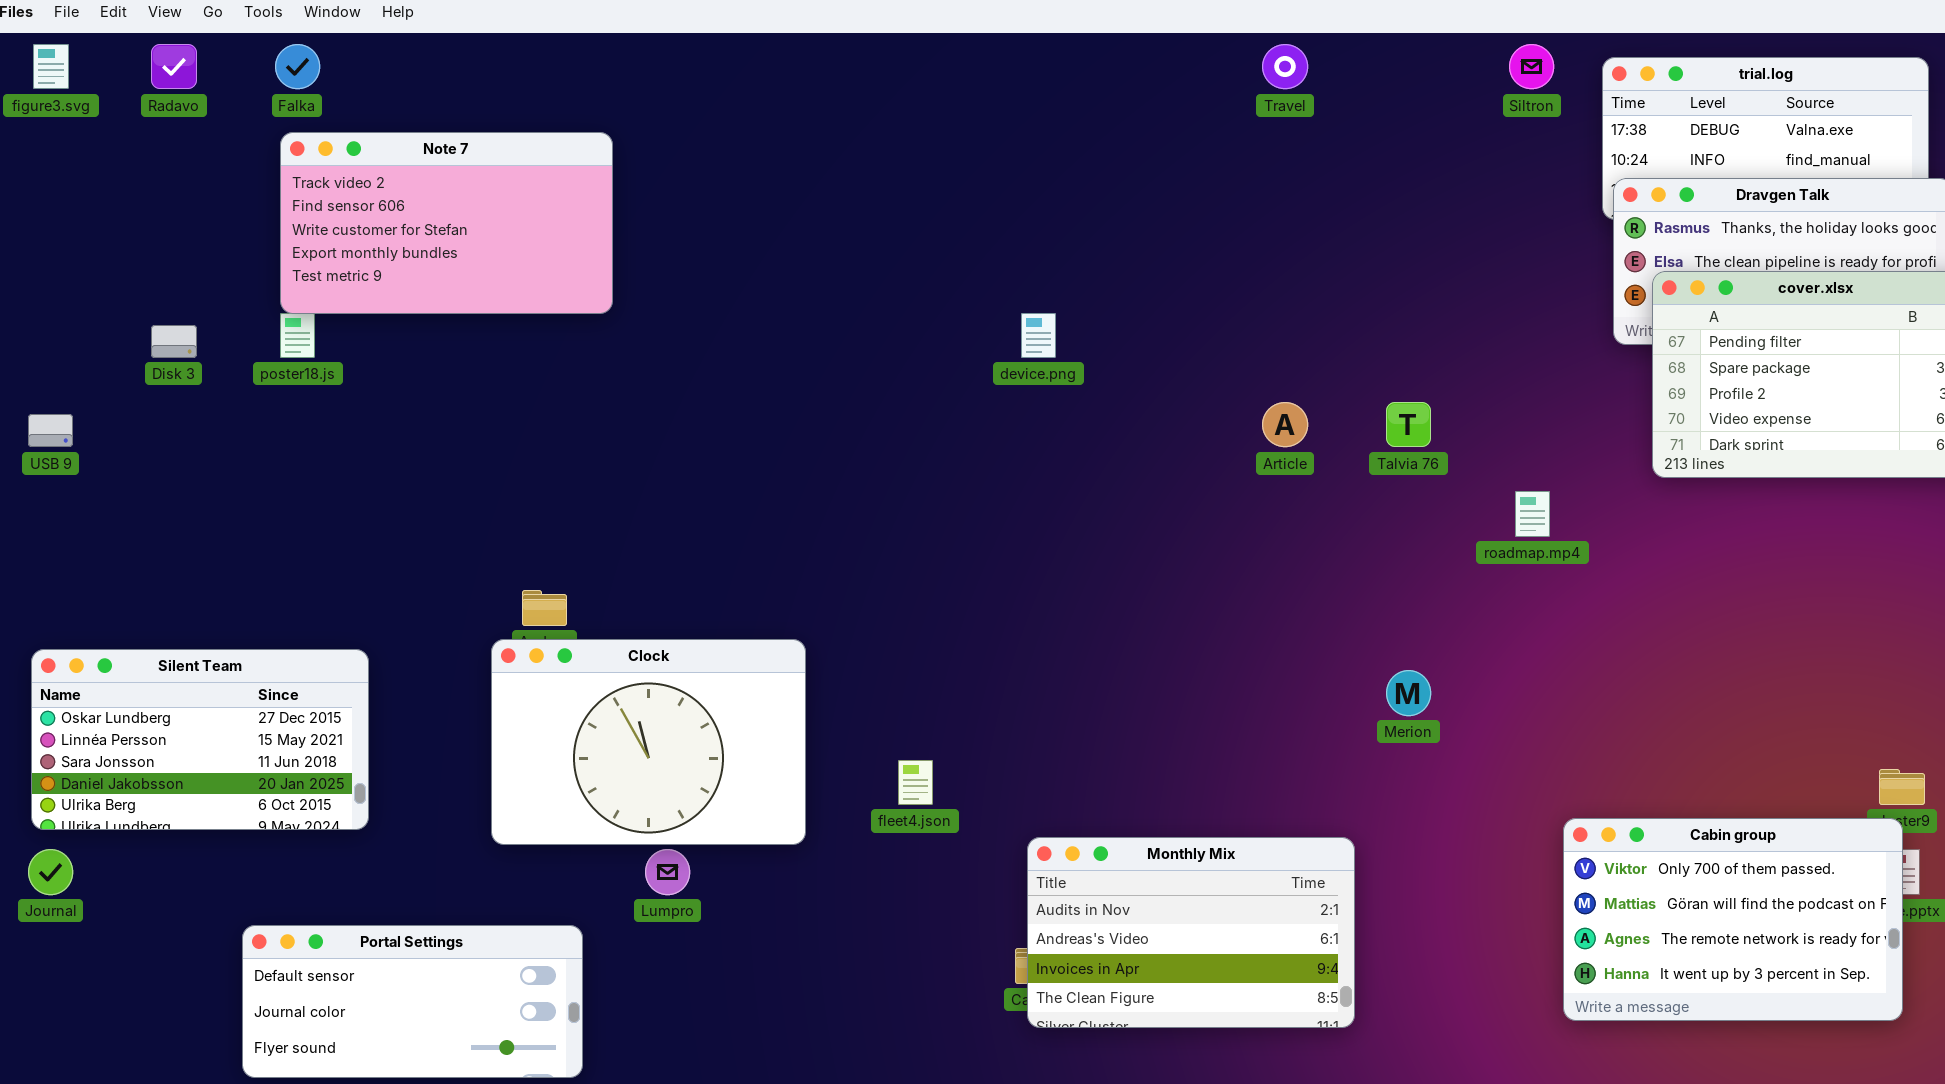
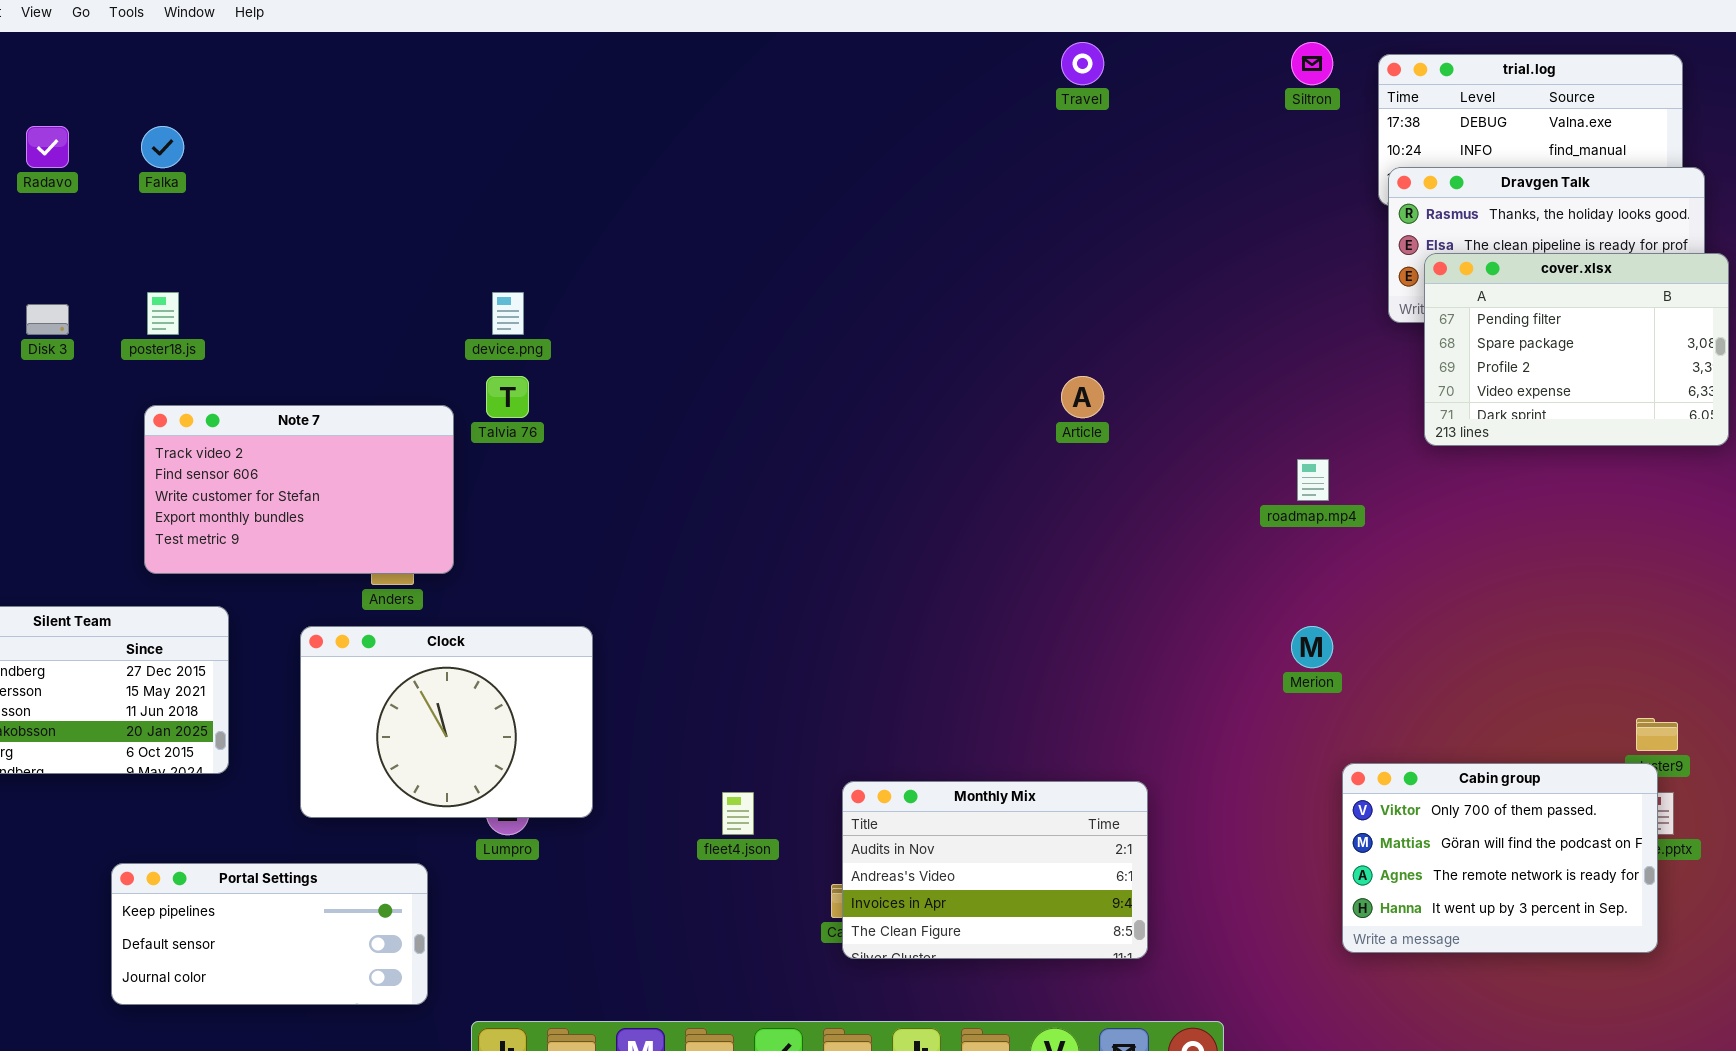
Radavo: [151,44,197,89] -> [26,126,69,168], moved
Falka: [275,44,320,89] -> [141,126,184,168], moved
Note 7: [280,132,613,314] -> [144,405,454,574], moved
device.png: [1021,313,1056,358] -> [492,292,524,335], moved
Talvia 76: [1386,402,1431,447] -> [486,376,529,418], moved
Clock: [491,639,806,845] -> [300,626,593,818], moved
Merion: [1386,670,1431,716] -> [1291,626,1333,668], moved
fleet4.json: [898,760,933,805] -> [722,792,754,835], moved
Portal Settings: [242,925,583,1078] -> [111,863,428,1005], scrolled up 1 row

